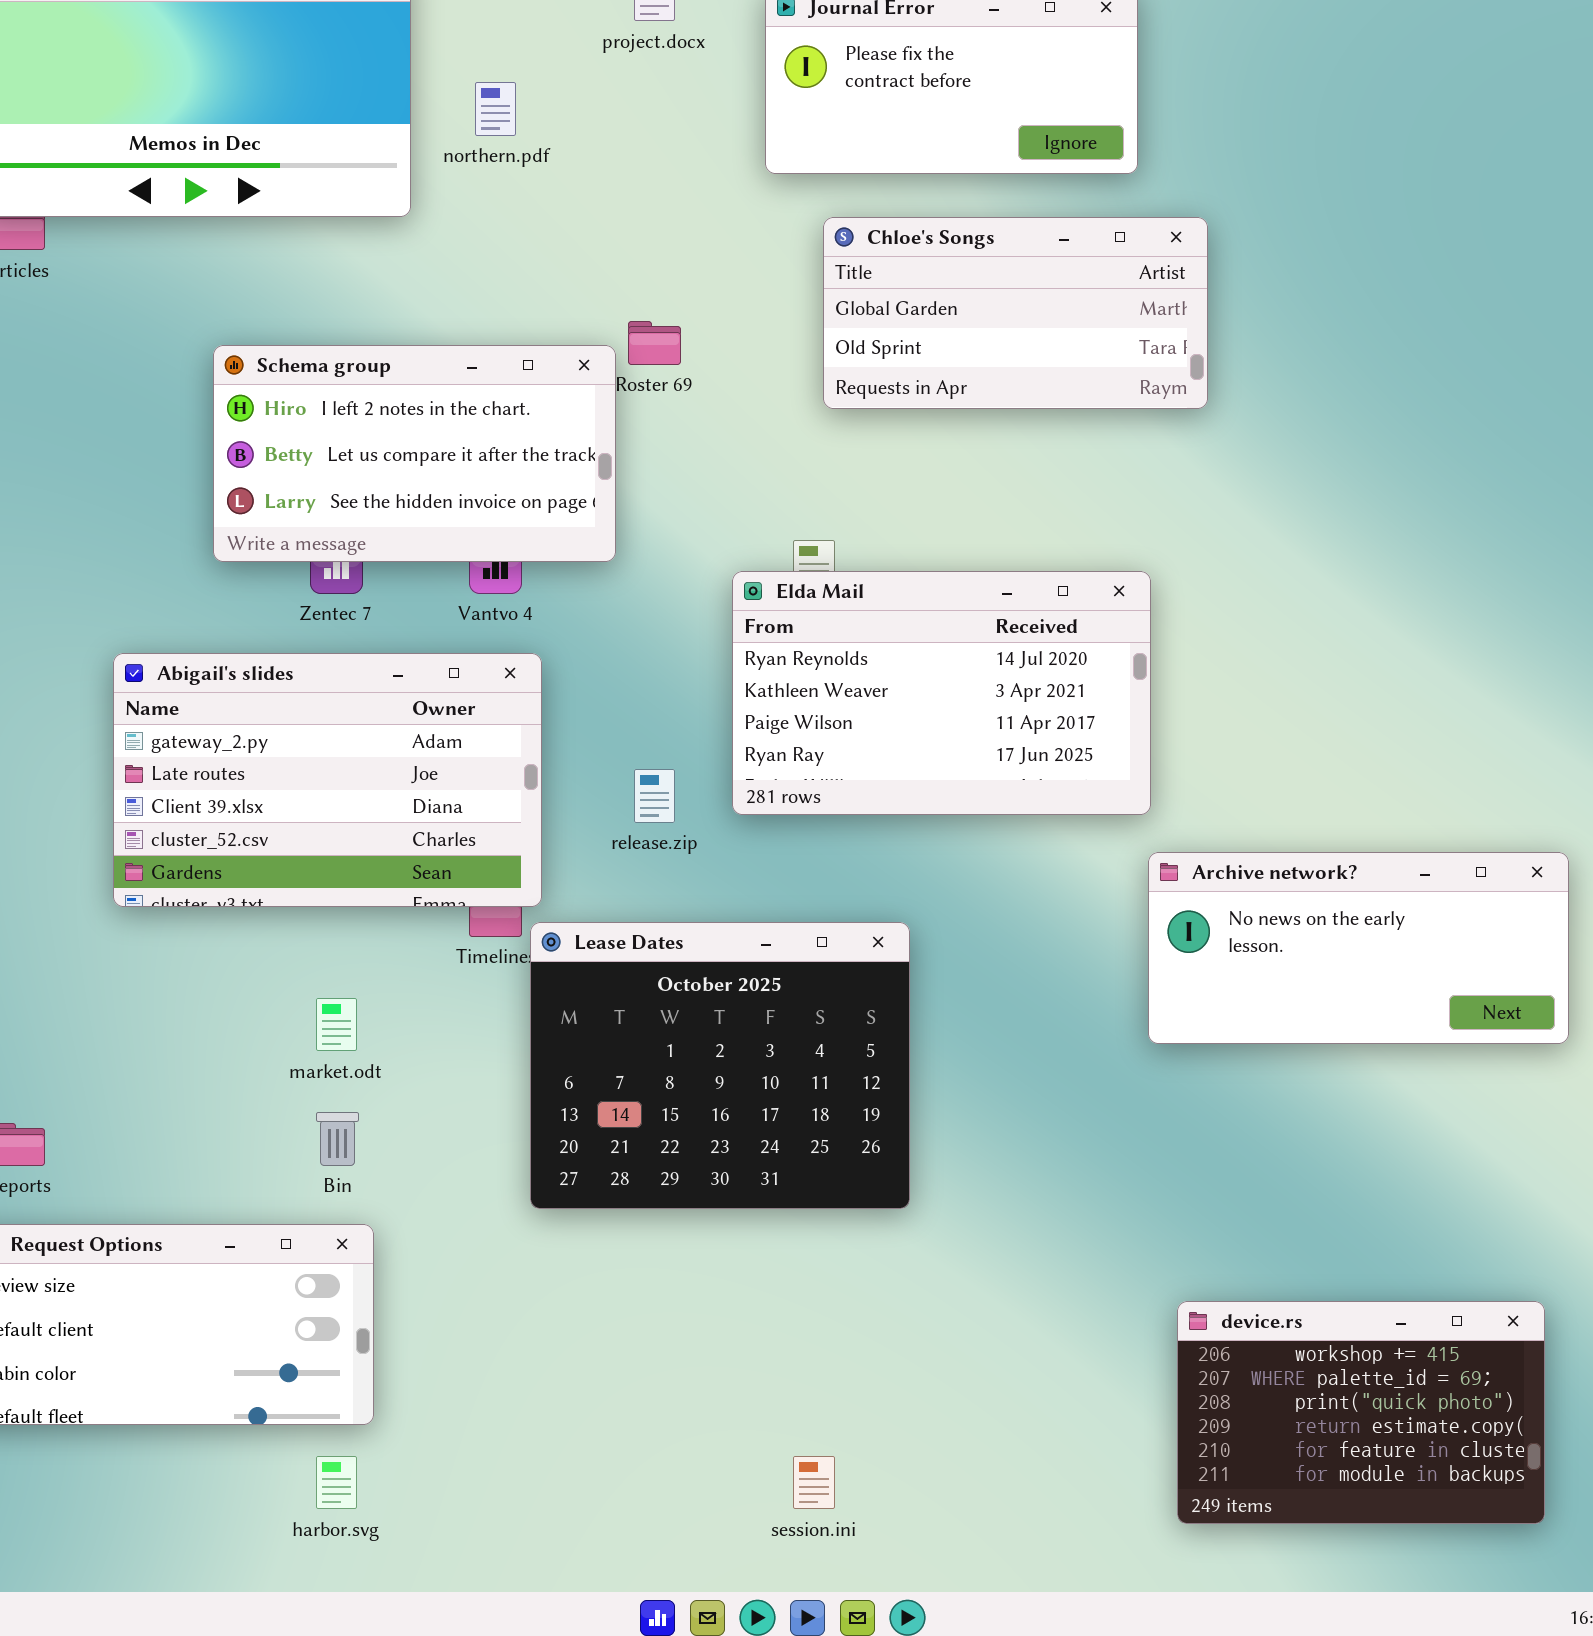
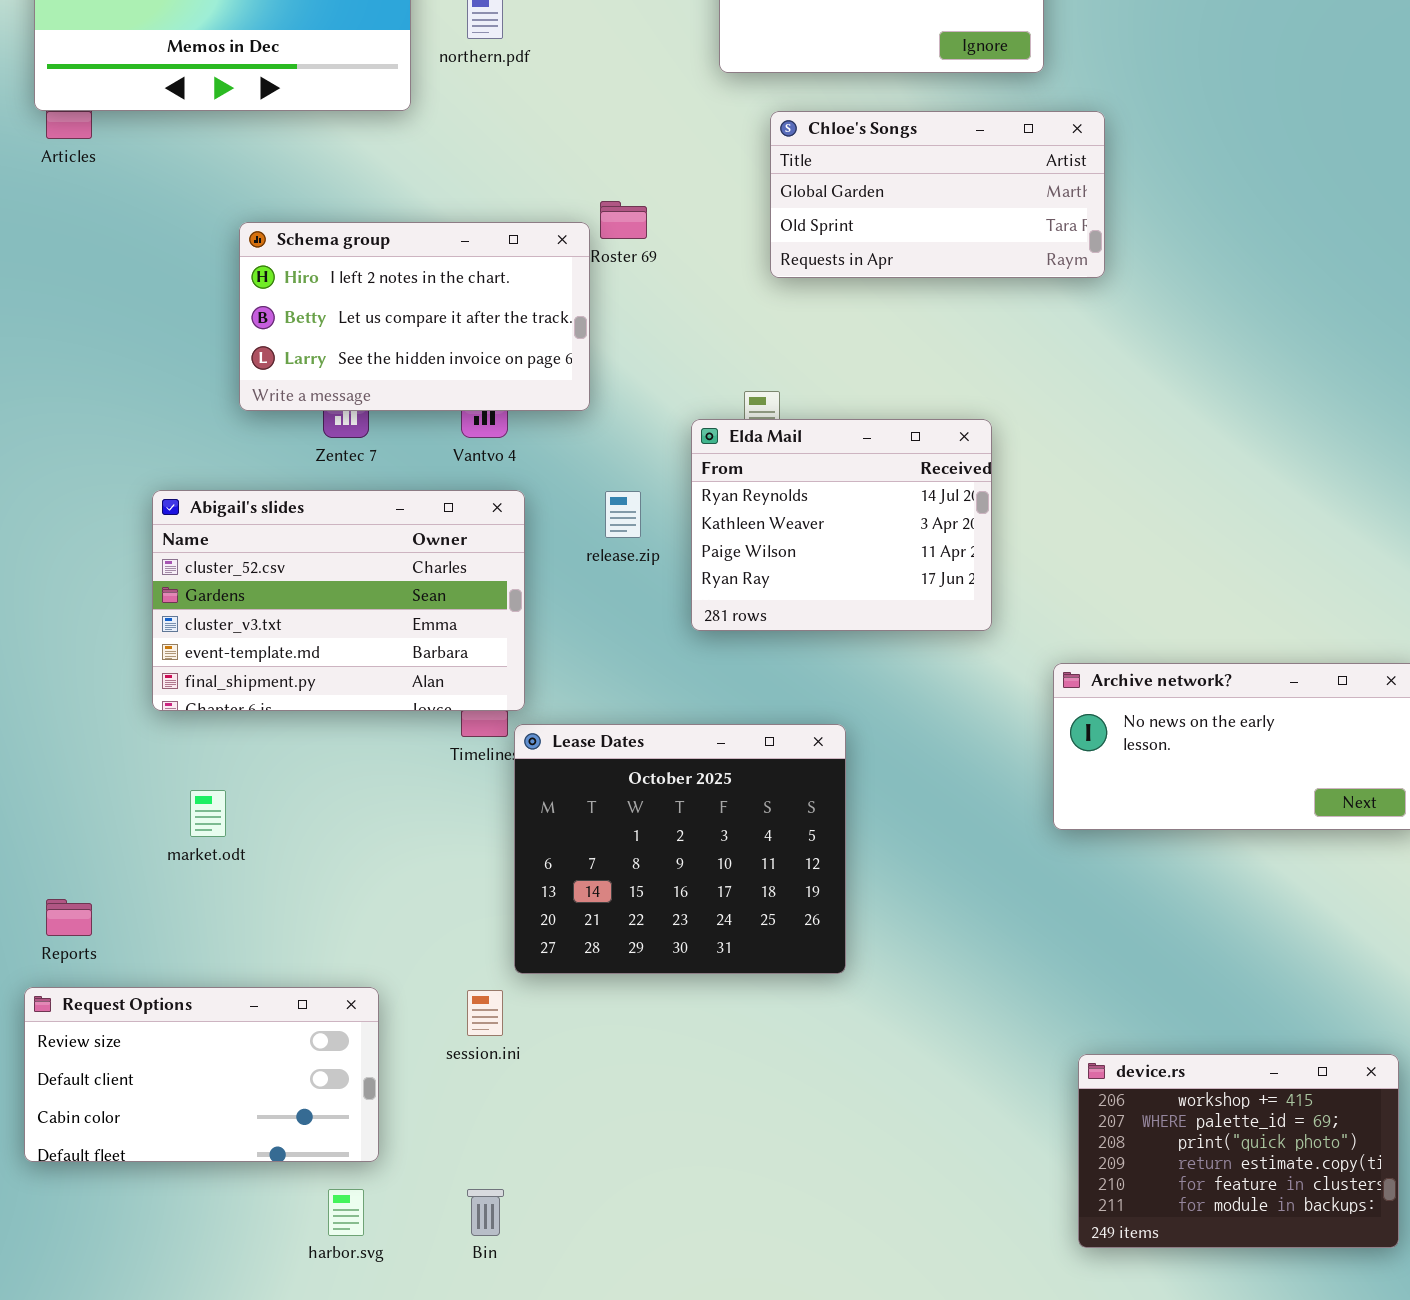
Elda Mail: [732,571,1151,815] -> [691,419,992,631], resized
Abigail's slides: [113,653,542,907] -> [152,490,525,711], scrolled down 3 rows
release.zip: [634,769,675,823] -> [605,491,641,538], moved
market.odt: [316,998,357,1051] -> [190,790,226,837], moved
Bin: [316,1112,359,1166] -> [467,1189,504,1236], moved
session.ini: [793,1456,835,1509] -> [467,990,503,1036], moved

